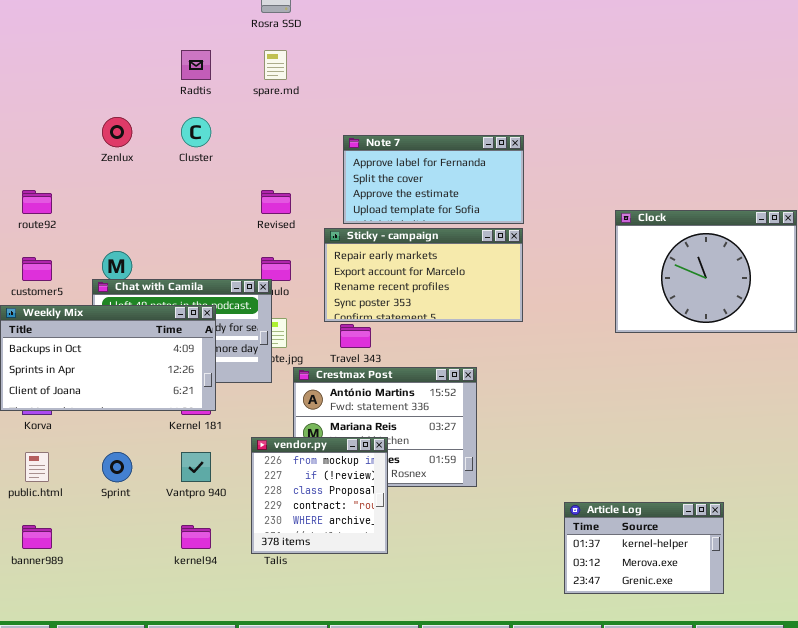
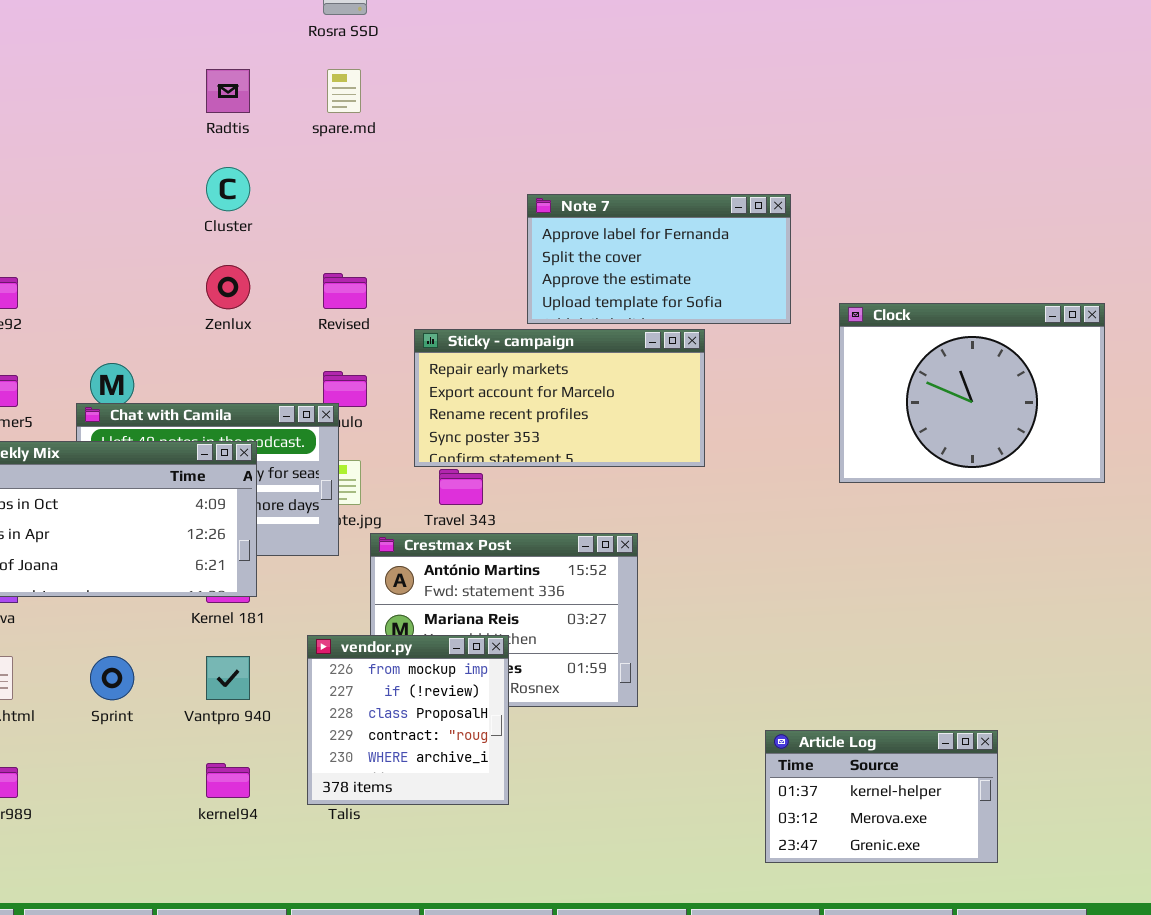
Zenlux: [102,117,132,147] -> [206,265,250,309], moved
Note 7: [343,135,524,224] -> [527,194,791,324], moved

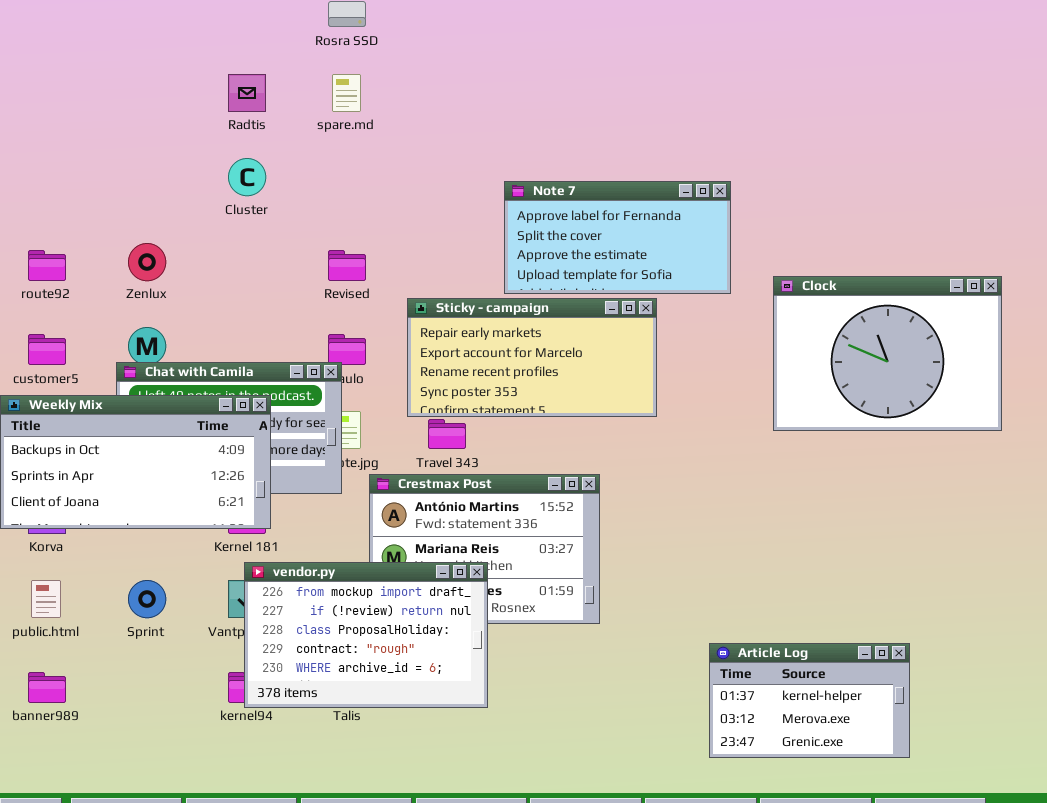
Zenlux: [206,265,250,309] -> [128,243,166,281], moved
vendor.py: [307,635,509,805] -> [244,562,488,708], resized

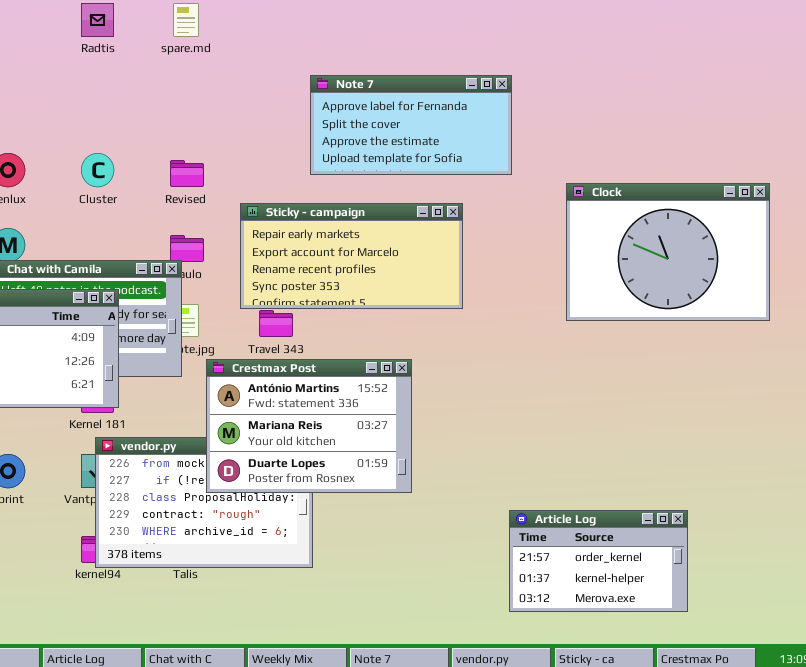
Cluster: [228,158,266,196] -> [81,153,114,187], moved
Note 7: [504,181,731,294] -> [310,75,512,175], moved
Crestmax Post: [369,474,600,624] -> [206,359,412,493], raised
Article Log: [709,643,910,758] -> [509,510,688,612], scrolled up 1 row

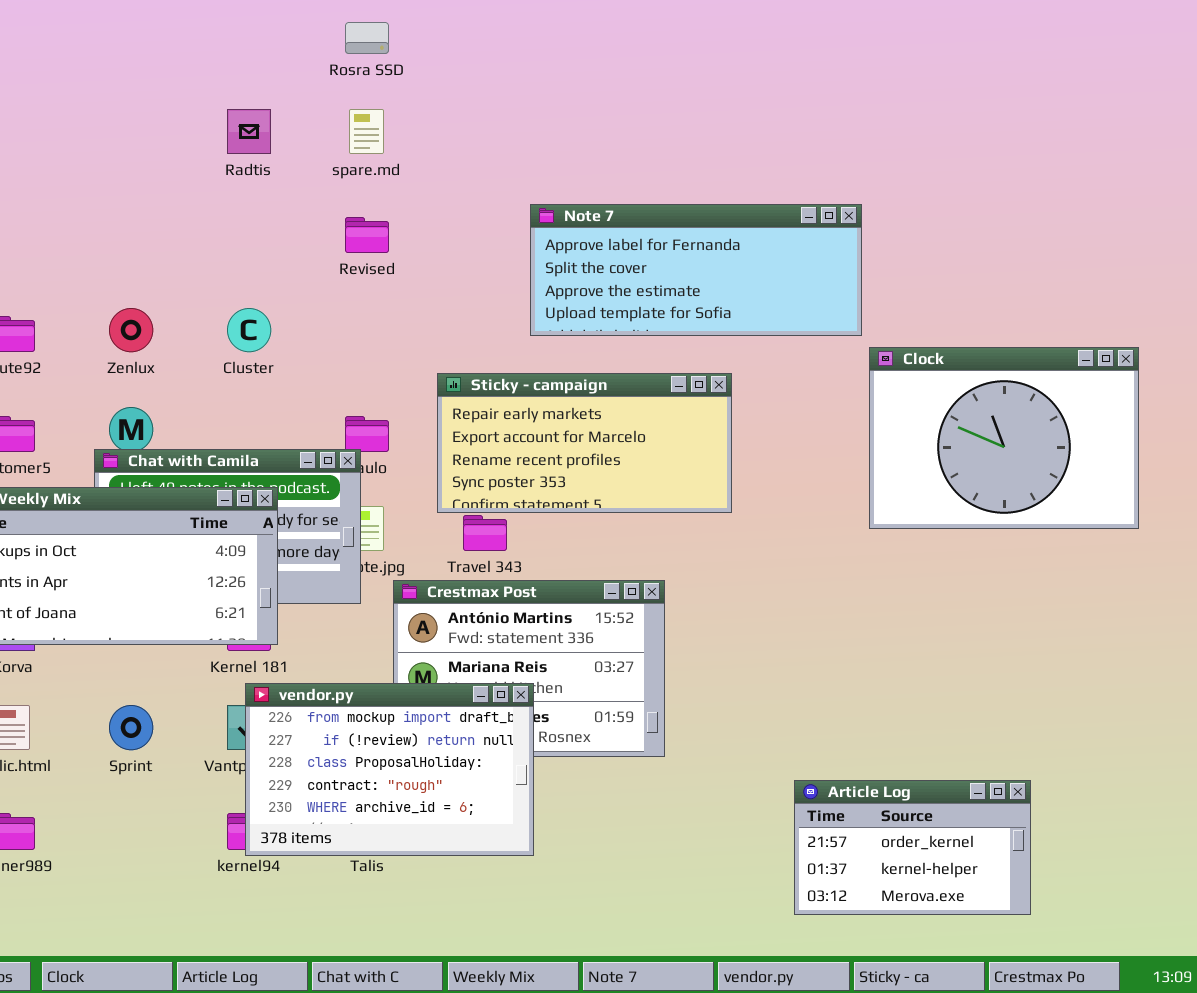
Note 7: [310,75,512,175] -> [530,204,862,336], resized
Revised: [170,160,204,187] -> [345,217,389,253], moved
vendor.py: [95,437,313,568] -> [245,683,534,856], raised

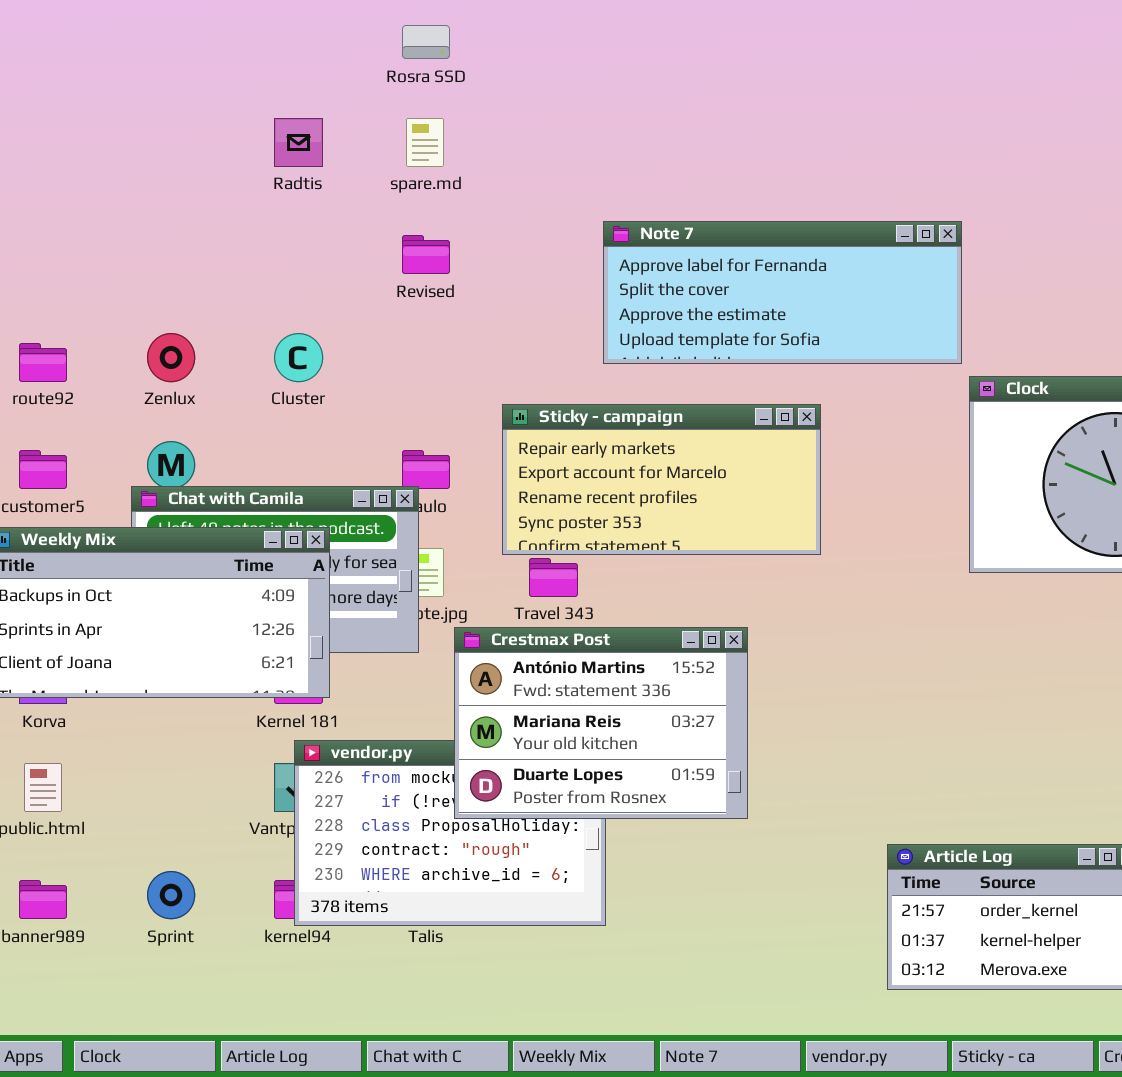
Crestmax Post: [393,580,665,757] -> [454,627,748,819], raised
Sprint: [109,705,153,750] -> [147,871,195,919], moved

